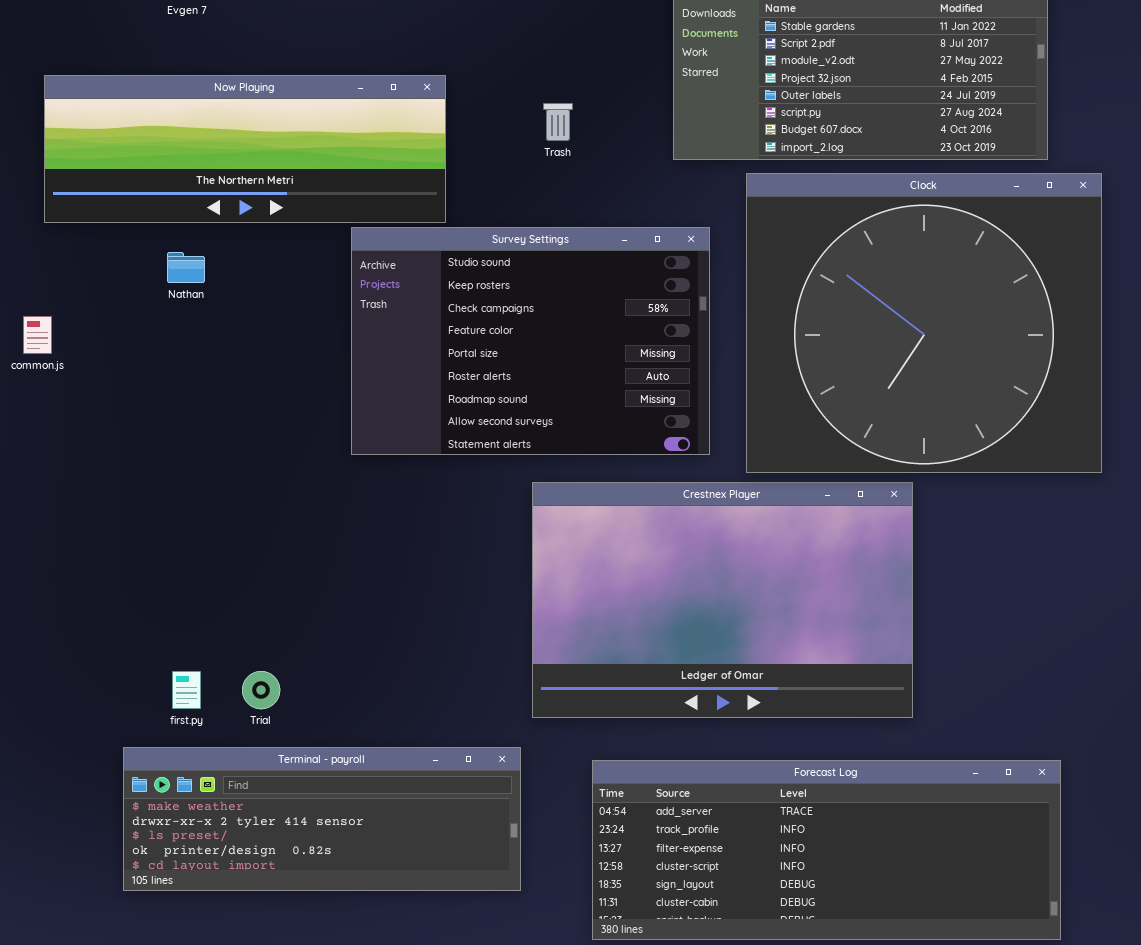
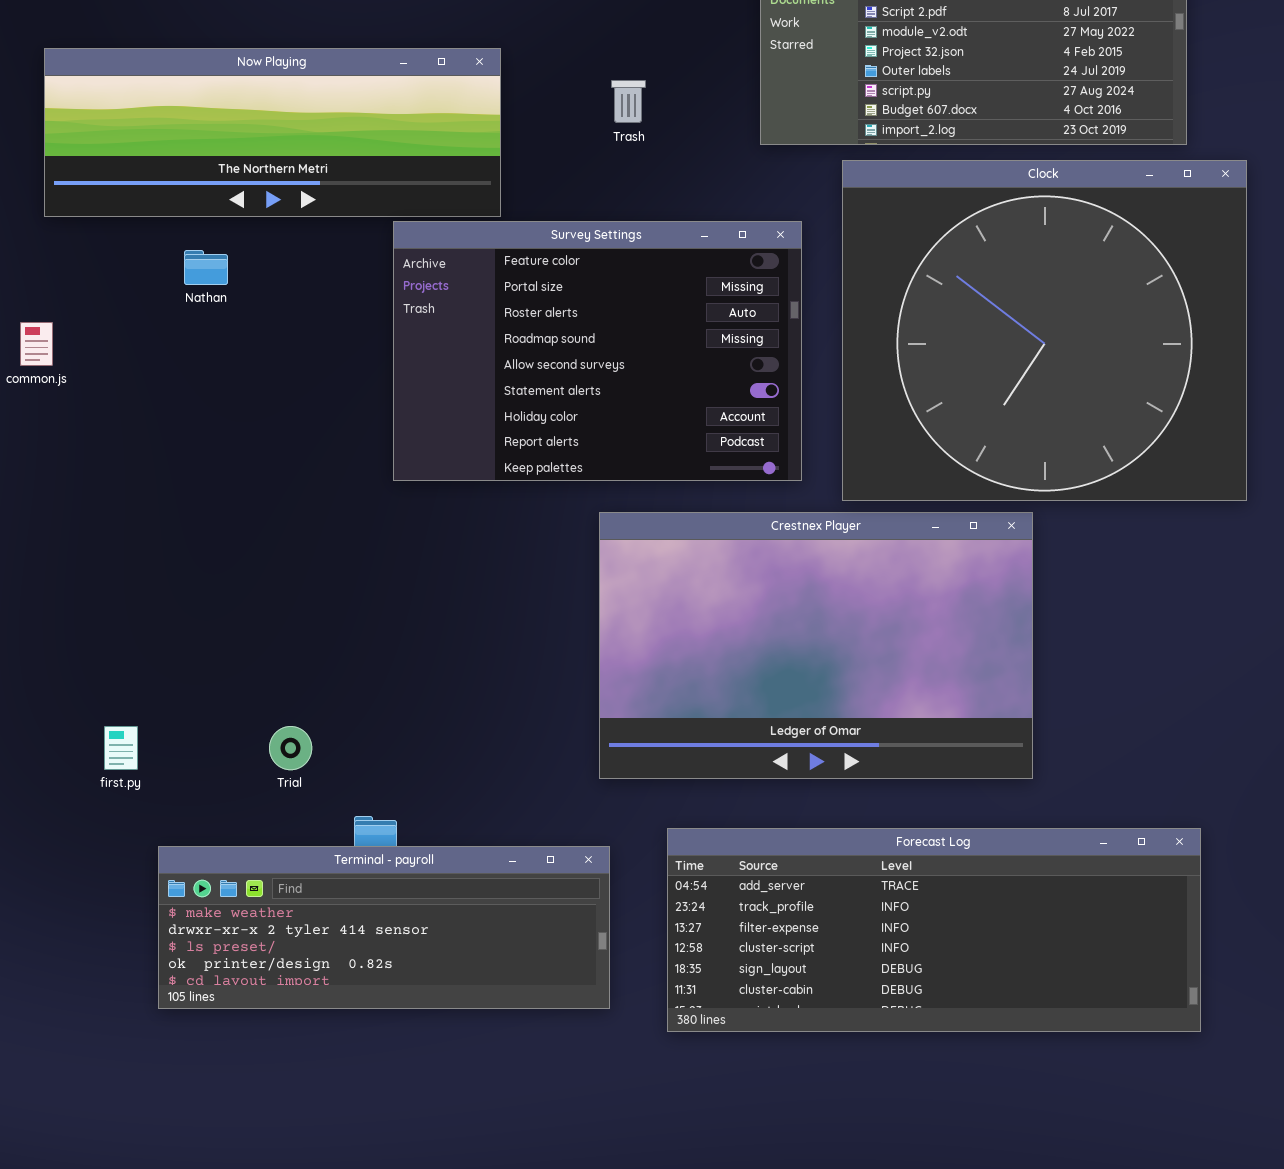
Survey Settings: [351,227,710,455] -> [393,221,802,481], scrolled down 3 rows
first.py: [172,671,201,709] -> [104,726,138,770], moved
Terminal - payroll: [123,747,521,891] -> [158,846,610,1009], moved

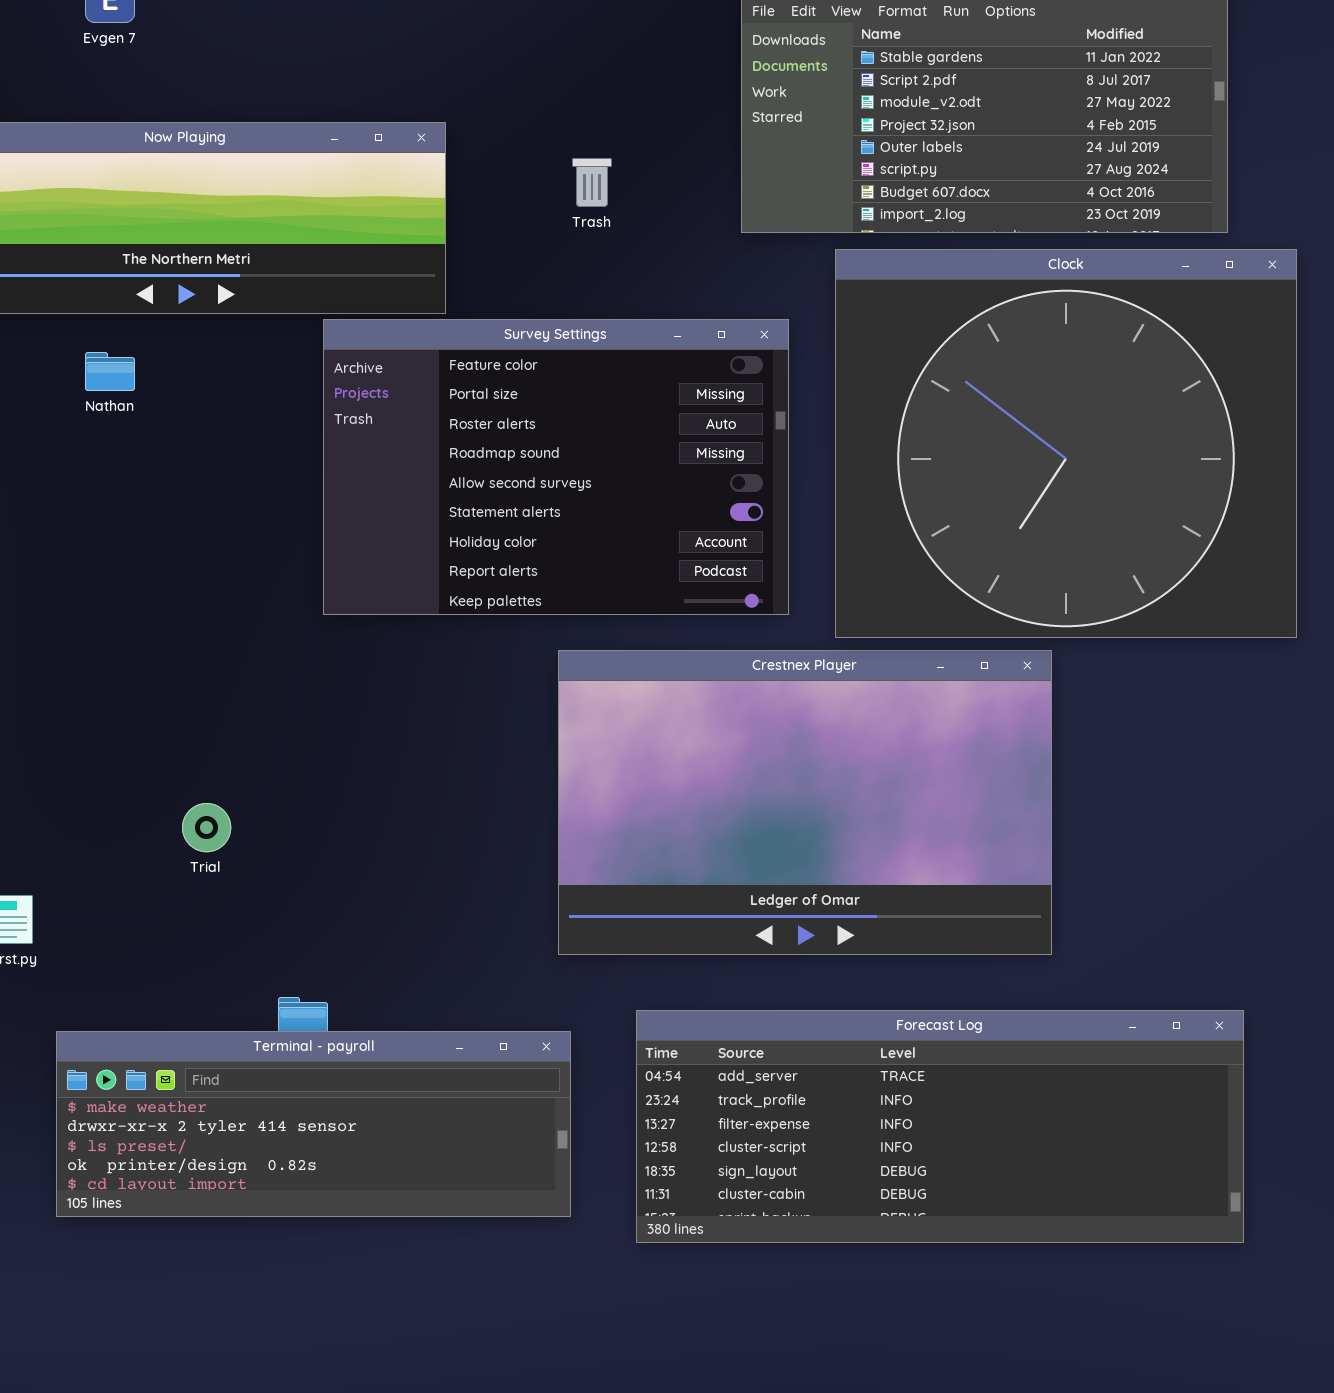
Trial: [269,726,312,770] -> [182,803,231,852], moved

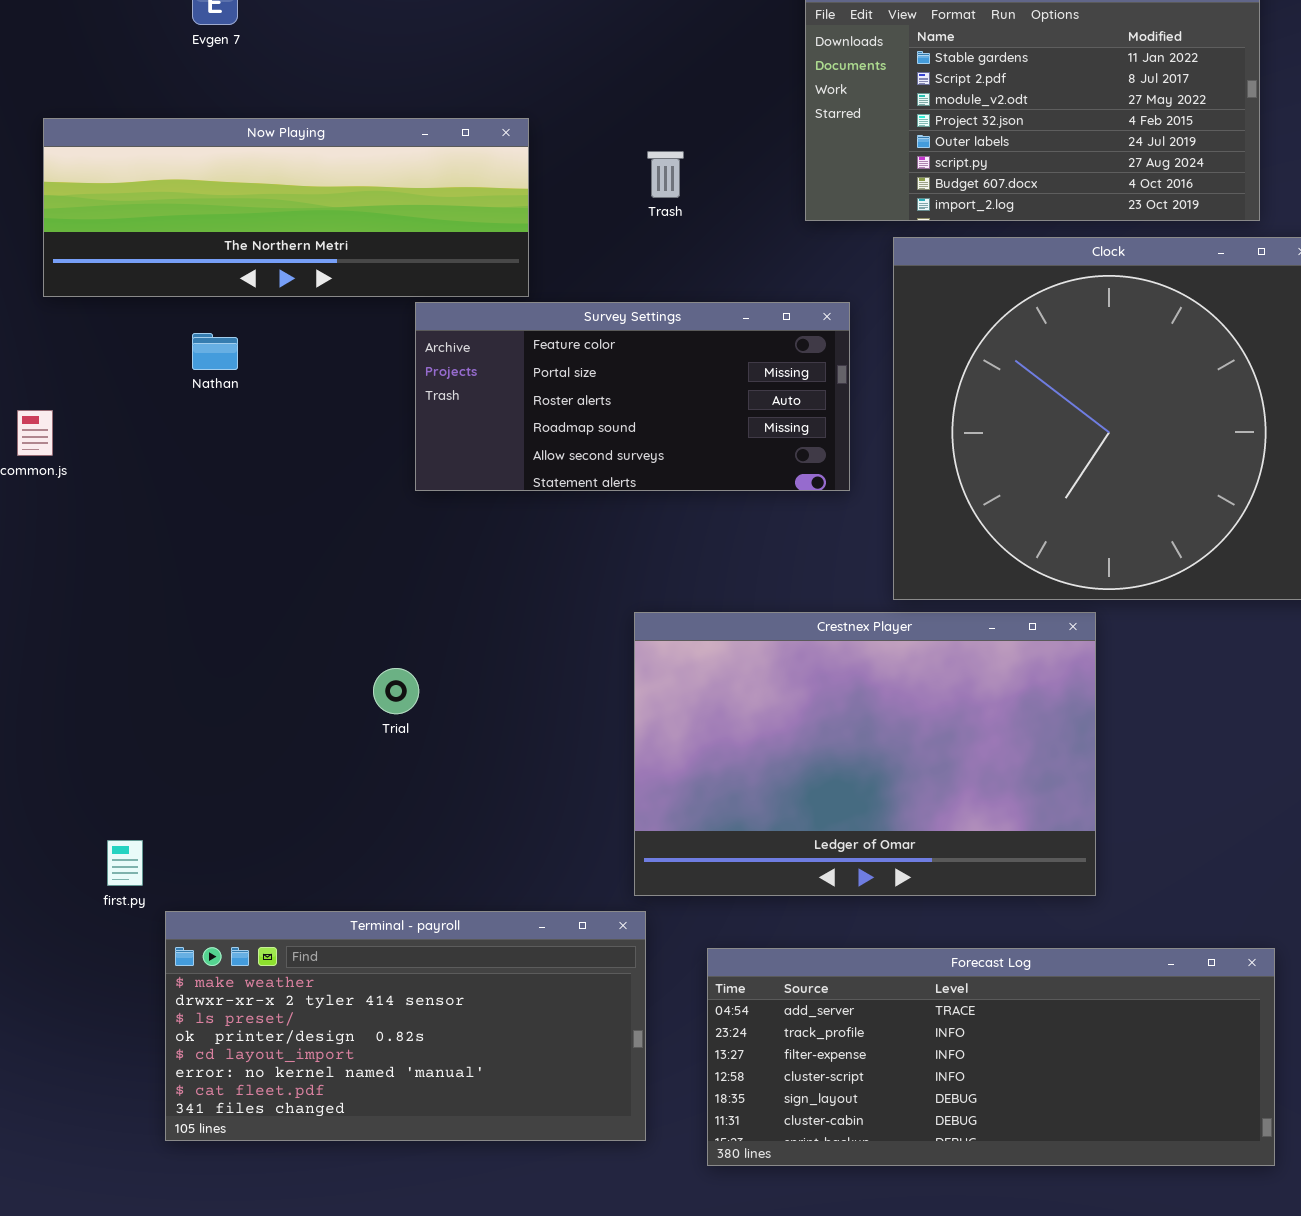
Survey Settings: [323,319,789,615] -> [415,302,850,491], resized
Trial: [182,803,231,852] -> [373,668,419,714], moved
Terminal - payroll: [56,1031,571,1217] -> [165,911,646,1141], resized

